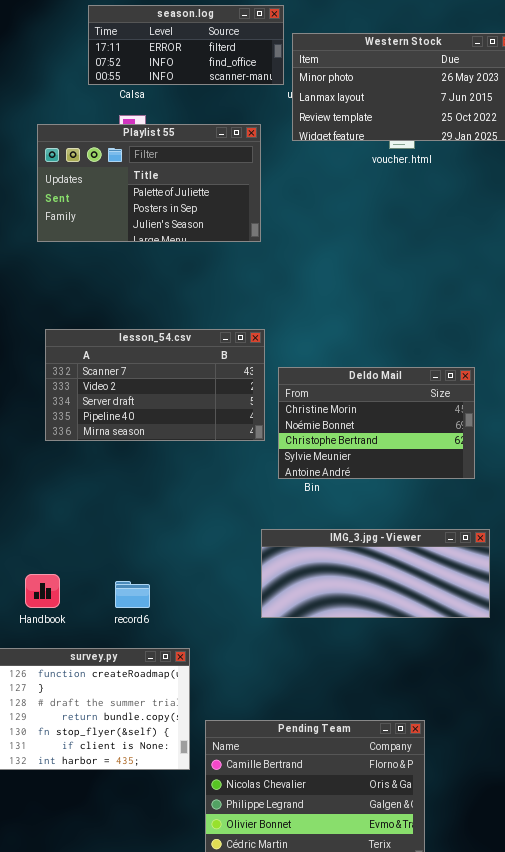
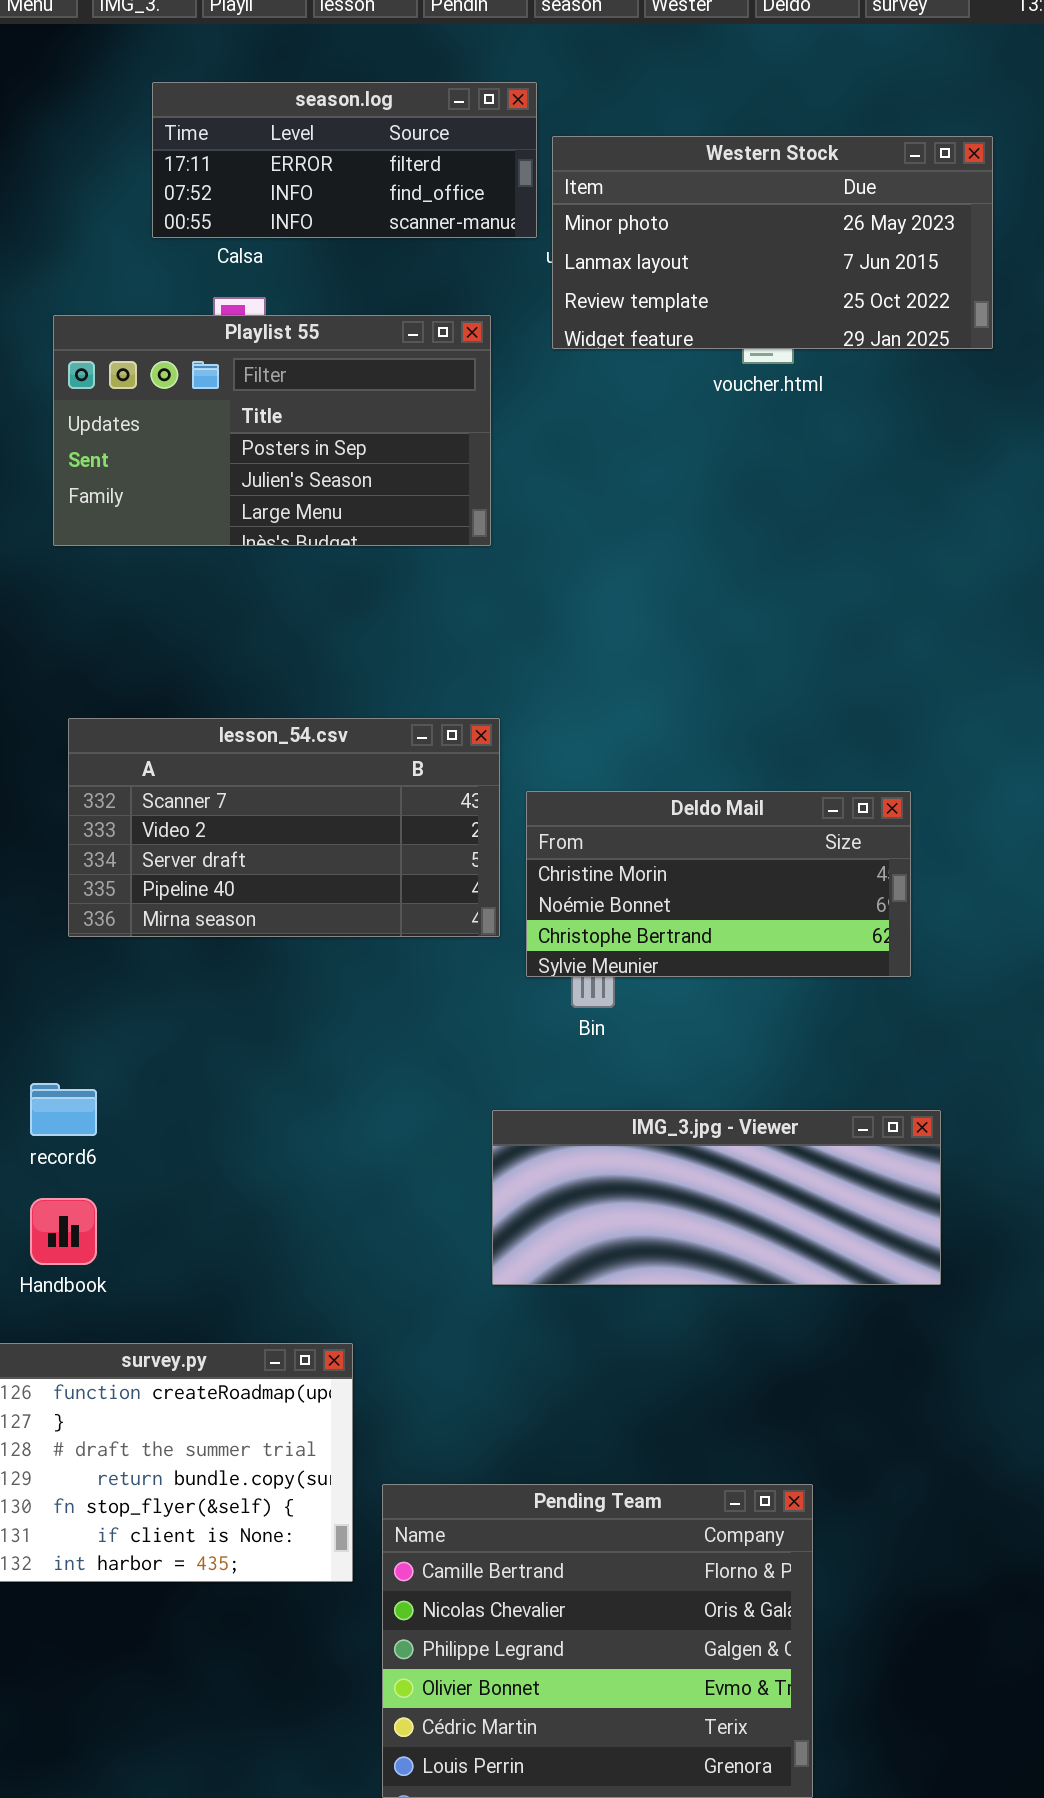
Playlist 55: [37,124,261,242] -> [53,315,491,546], scrolled down 1 row
Deldo Mail: [278,367,475,479] -> [526,791,911,977], resized
record6: [115,581,150,608] -> [30,1083,97,1136], moved

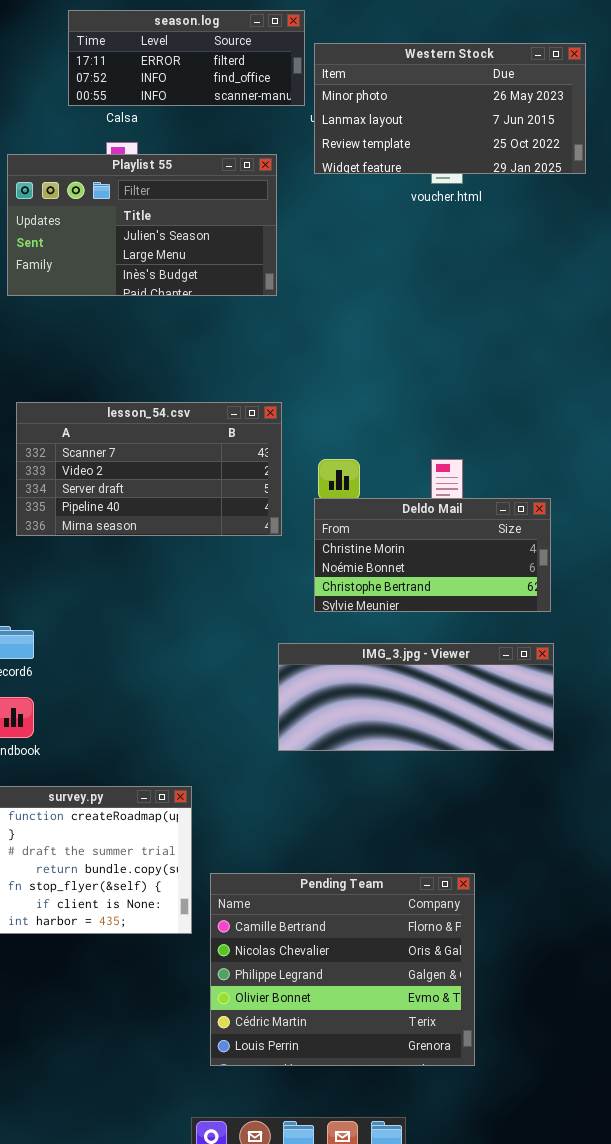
Playlist 55: [53,315,491,546] -> [7,154,277,296], scrolled down 1 row
Deldo Mail: [526,791,911,977] -> [314,498,551,612], moved

